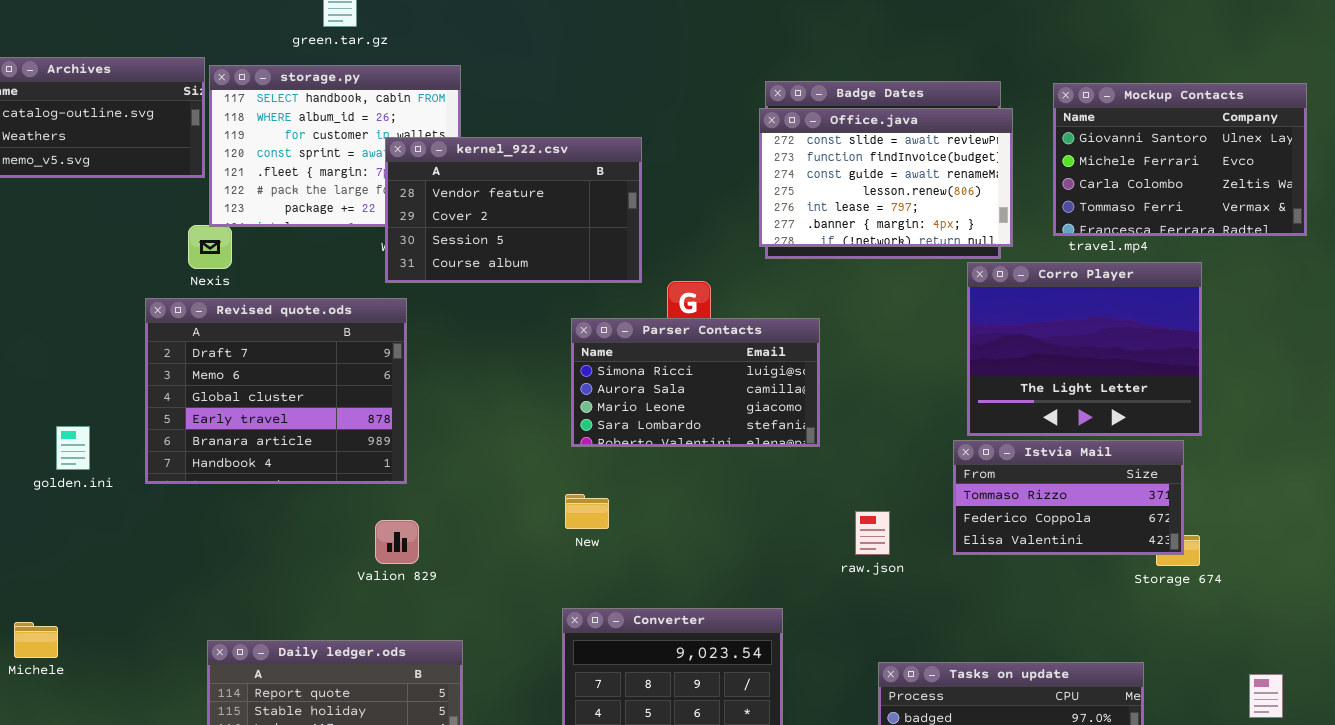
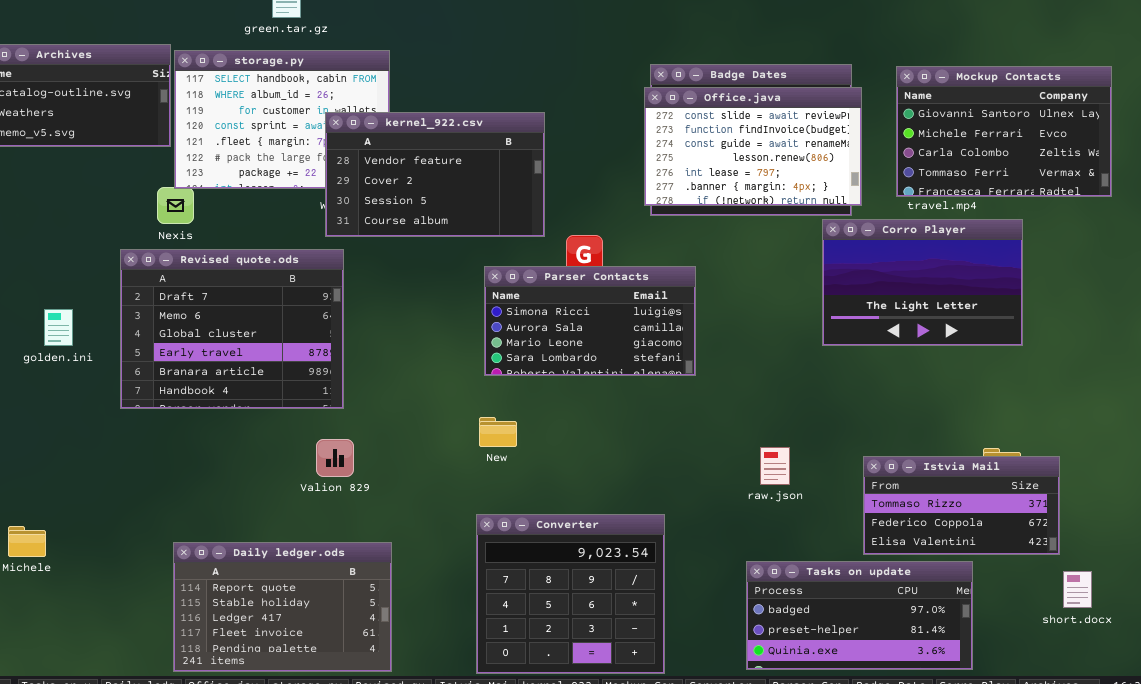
Corro Player: [967,262,1202,436] -> [822,219,1023,346], resized
golden.ini: [56,426,90,470] -> [44,309,73,346], moved
Istvia Mail: [953,440,1184,555] -> [863,456,1060,555], moved
raw.json: [855,511,890,555] -> [760,447,790,485], moved

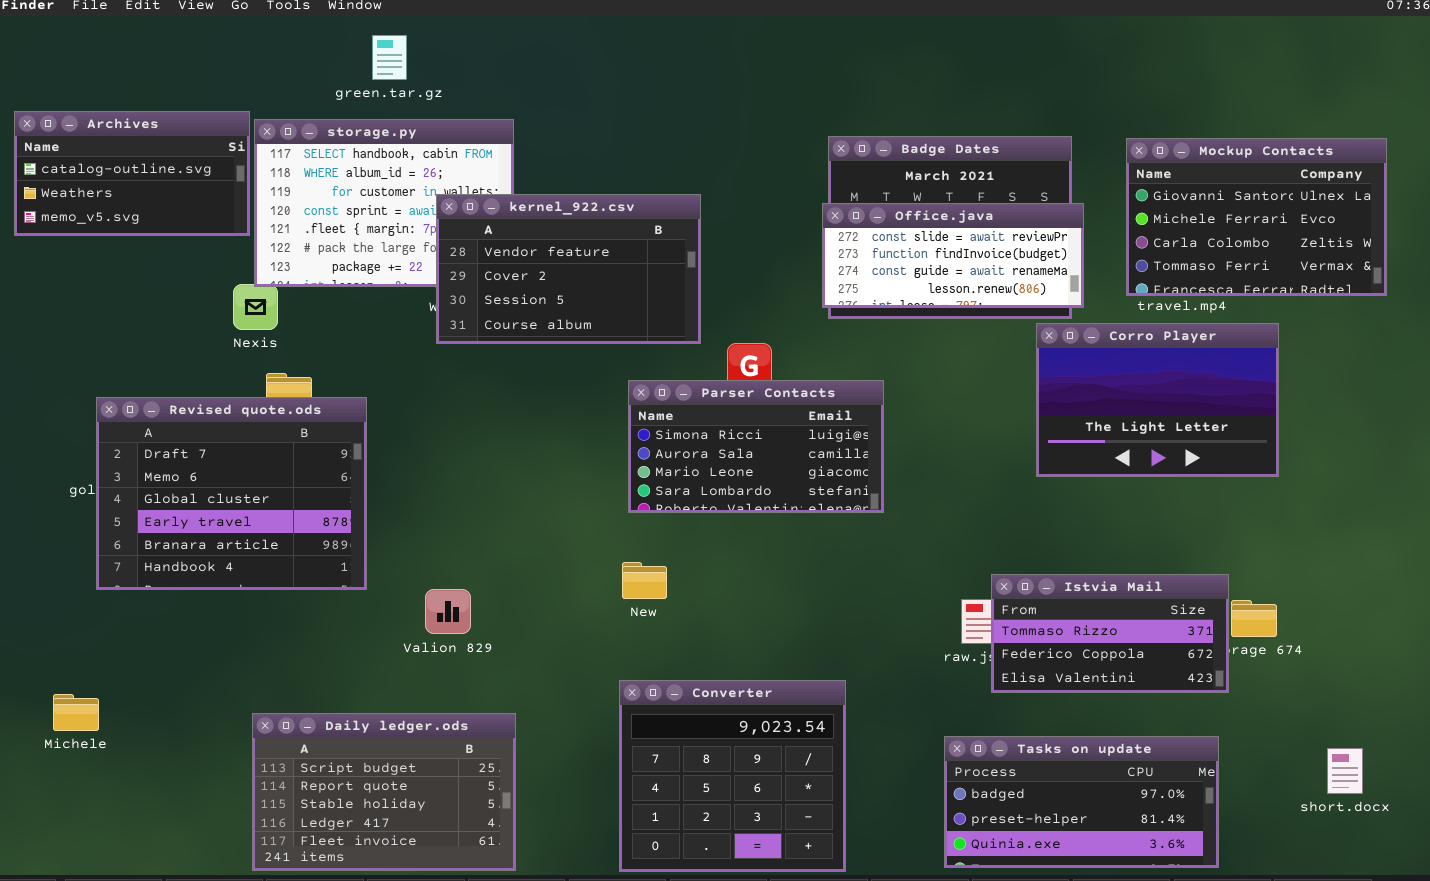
Office.java: [644,87,862,206] -> [822,203,1084,308], resized
Revised quote.ods: [120,249,344,409] -> [96,397,367,590], moved
Istvia Mail: [863,456,1060,555] -> [991,574,1229,693], moved
Daily ledger.ods: [173,542,392,672] -> [252,713,516,871], scrolled up 1 row

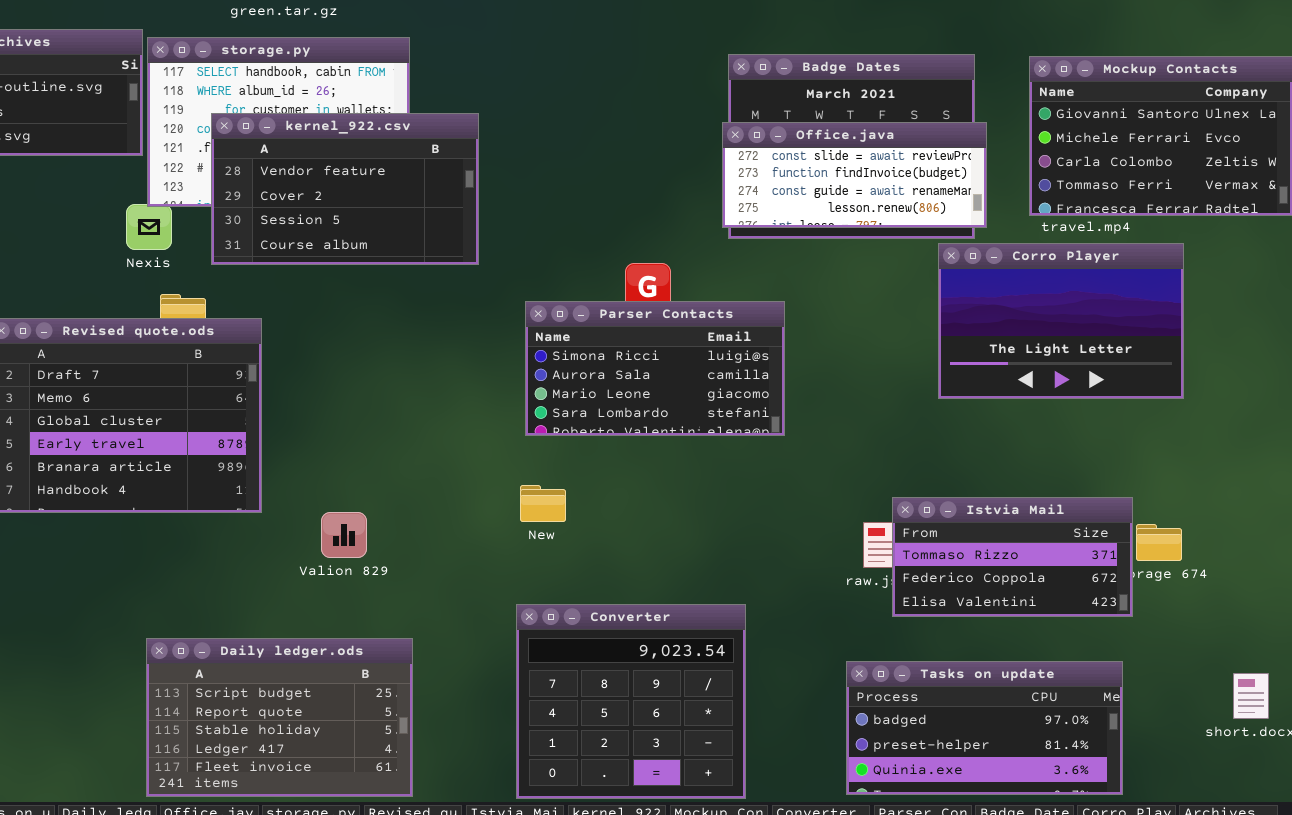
kernel_922.csv: [436,194,701,344] -> [211,113,479,265], moved

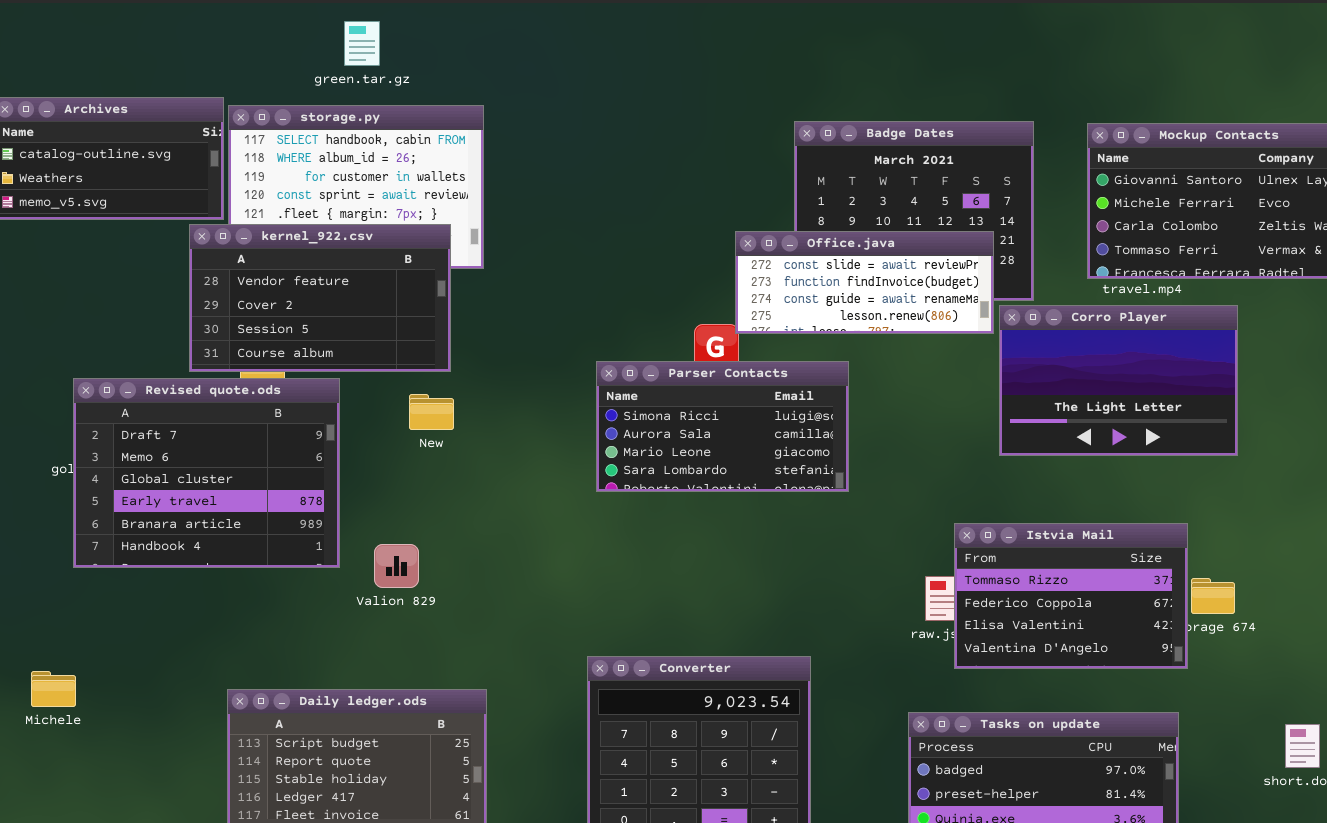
kernel_922.csv: [211,113,479,265] -> [189,224,451,372], moved
Office.java: [722,122,987,228] -> [735,231,994,334], moved
New: [520,485,566,522] -> [409,394,454,430], moved
Istvia Mail: [892,497,1133,617] -> [954,523,1188,669], resized
Valion 829: [321,512,367,558] -> [374,544,419,588], moved

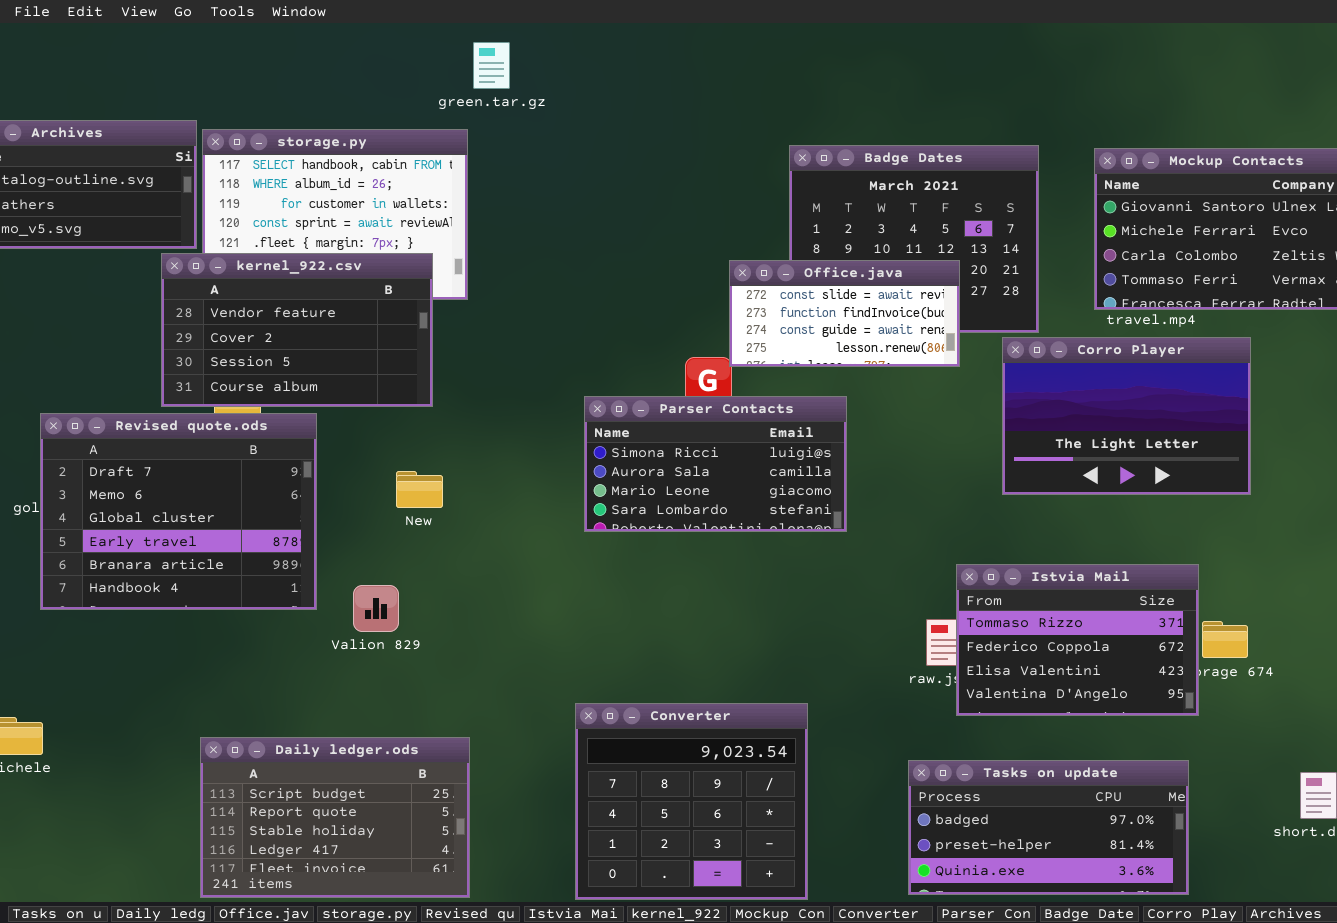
green.tar.gz: [344,21,380,66] -> [473,42,510,89], moved
Office.java: [735,231,994,334] -> [729,260,960,367], resized
New: [409,394,454,430] -> [396,471,443,508], moved

